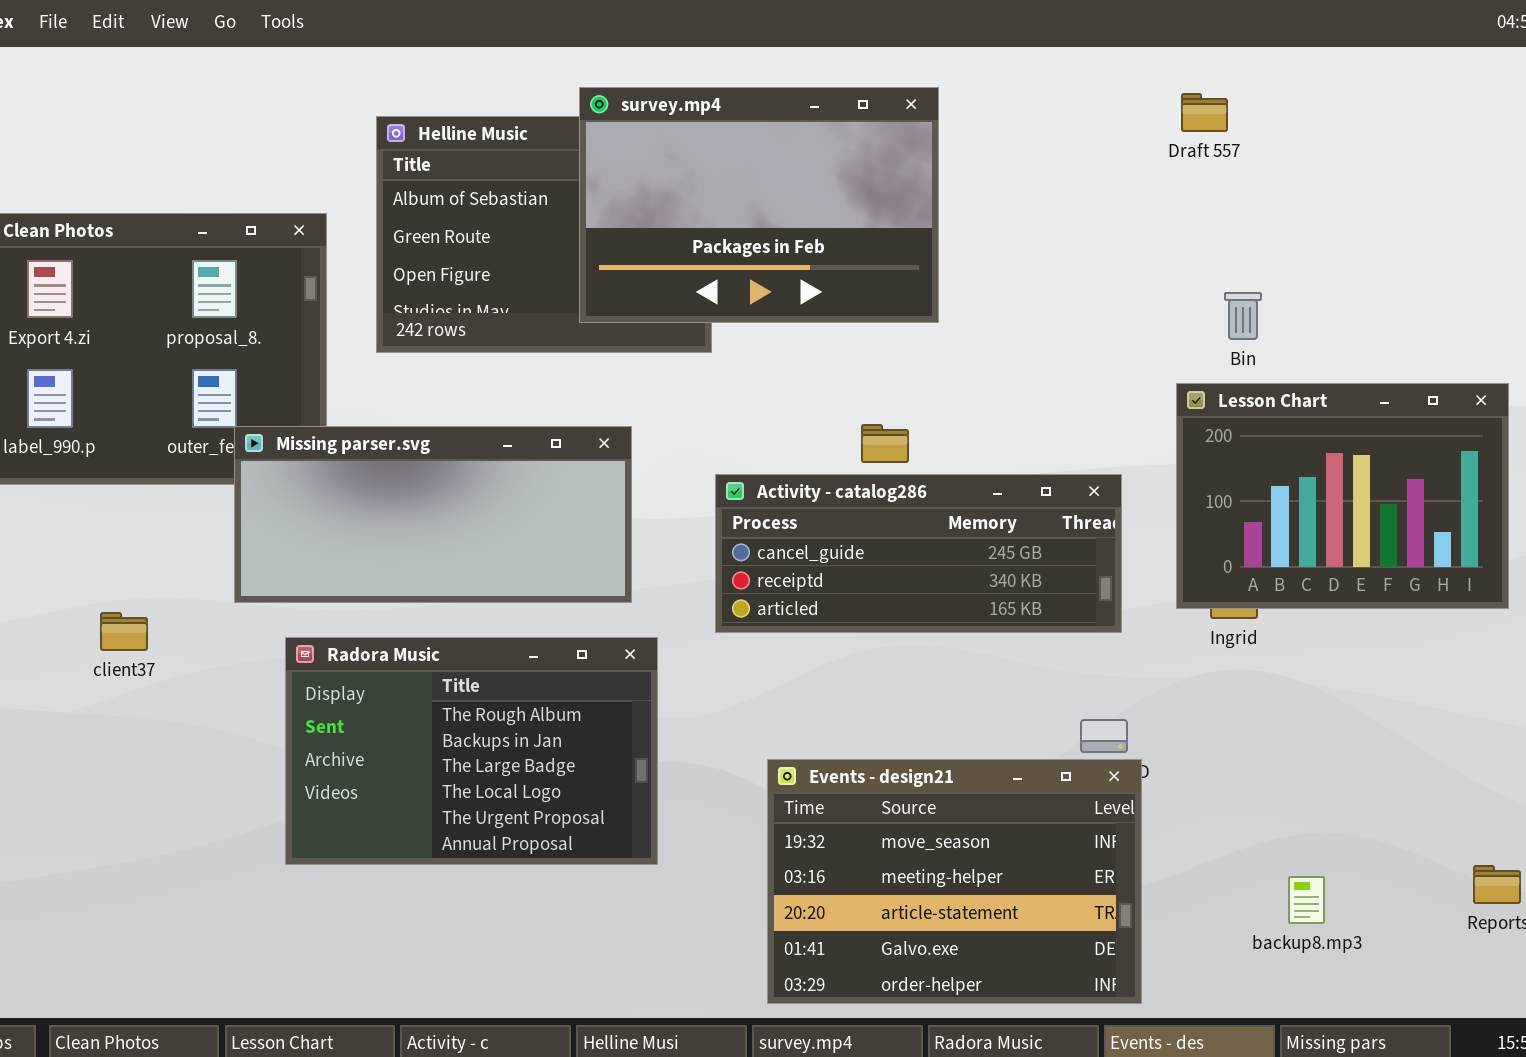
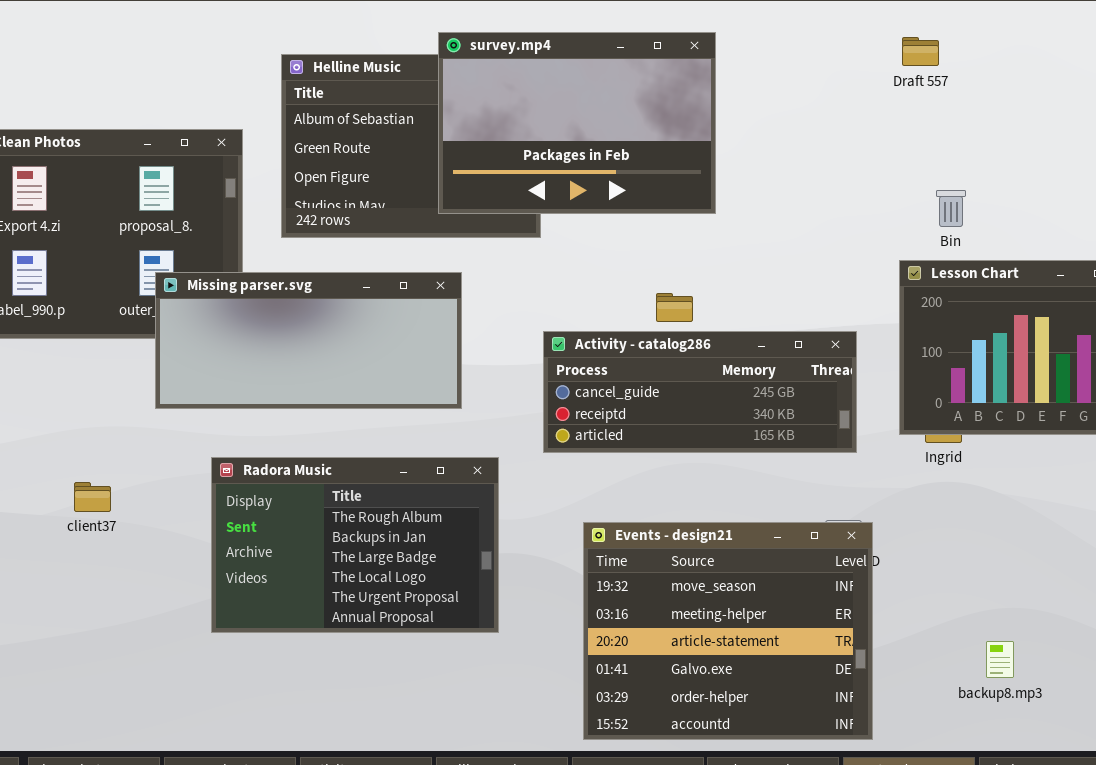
Missing parser.svg: [234,426,632,603] -> [155,272,462,409], moved
client37: [100,612,148,651] -> [74,482,111,512], moved
Events - design21: [767,759,1142,1004] -> [583,522,873,740], resized

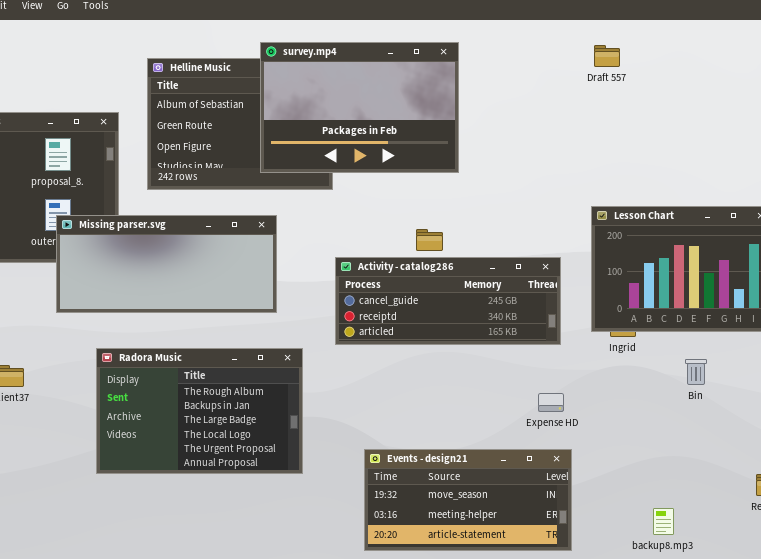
Bin: [936,190,966,227] -> [685,359,707,385], moved
Events - design21: [583,522,873,740] -> [364,449,572,551], resized
backup8.mp3: [986,641,1014,678] -> [653,508,674,535], moved

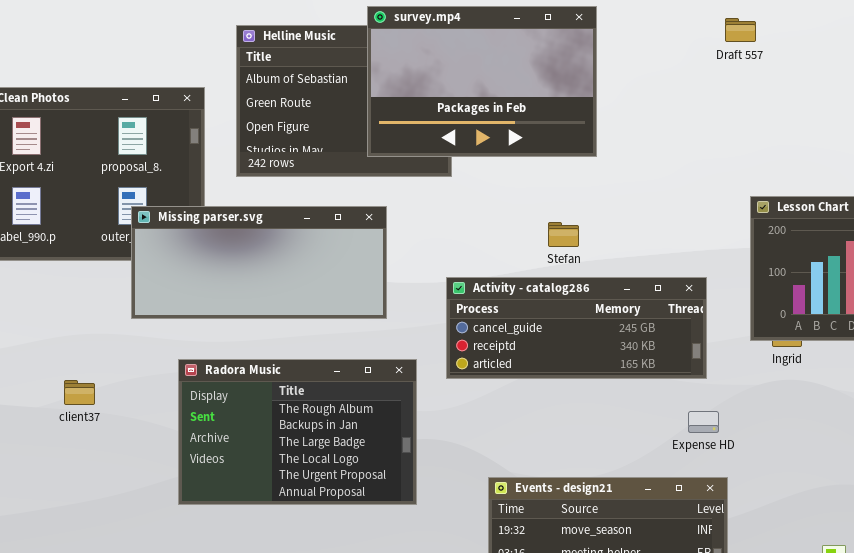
Draft 557: [594,45,620,67] -> [725,18,756,42], moved
Activity - catalog286: [335,257,561,345] -> [446,277,707,379], moved

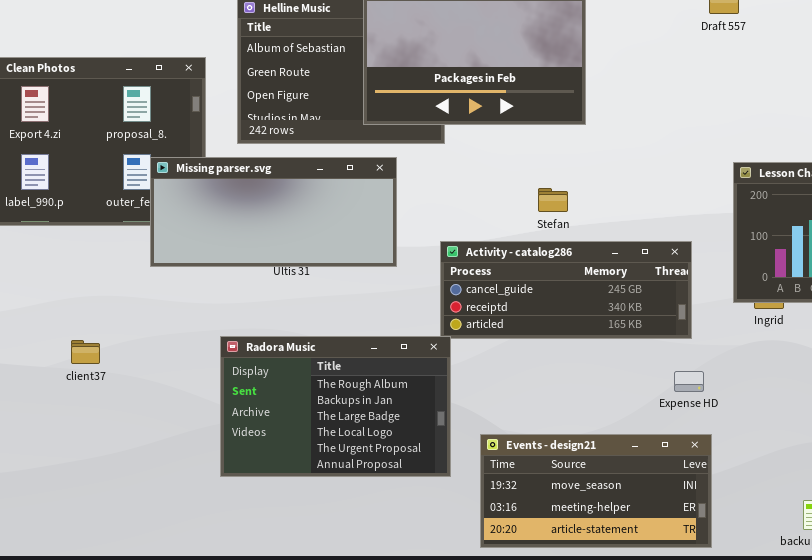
Missing parser.svg: [131,206,387,319] -> [150,157,397,267], moved
Radora Music: [178,359,417,505] -> [220,336,451,477], moved

